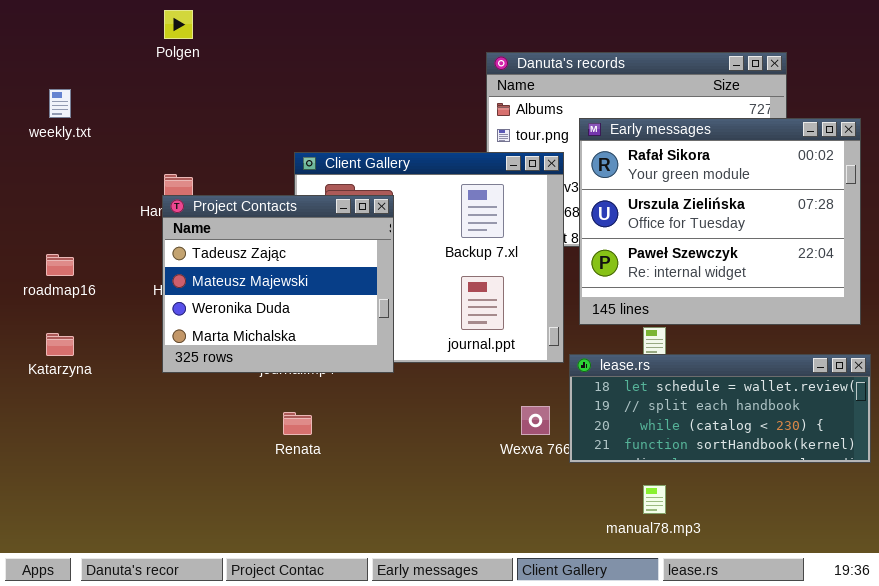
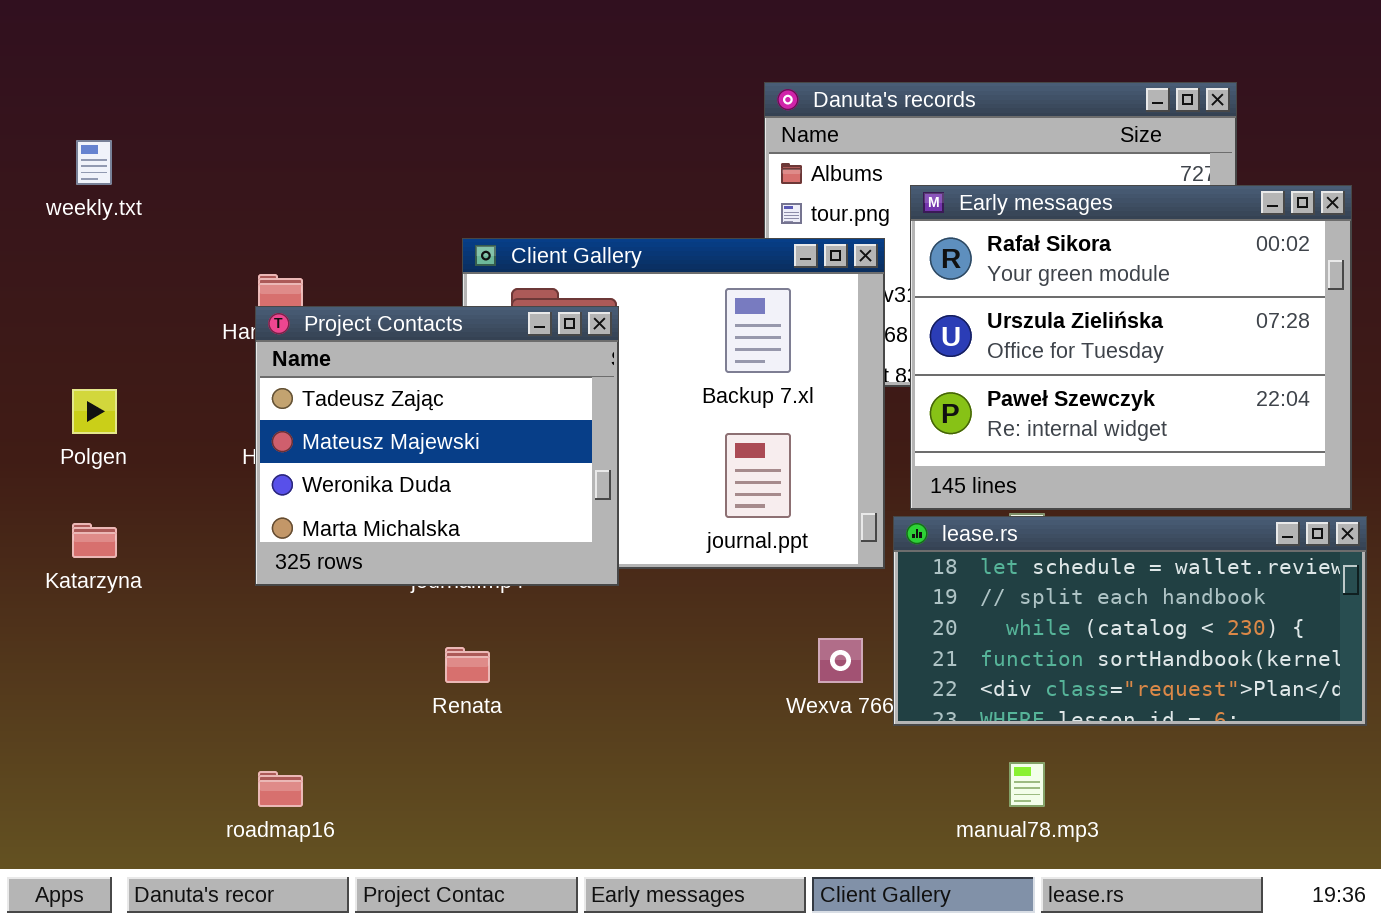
Polgen: [164,10,193,39] -> [72,389,117,434], moved
roadmap16: [46,254,74,276] -> [258,771,303,807], moved
lease.rs: [569,354,871,463] -> [893,516,1367,726], resized

